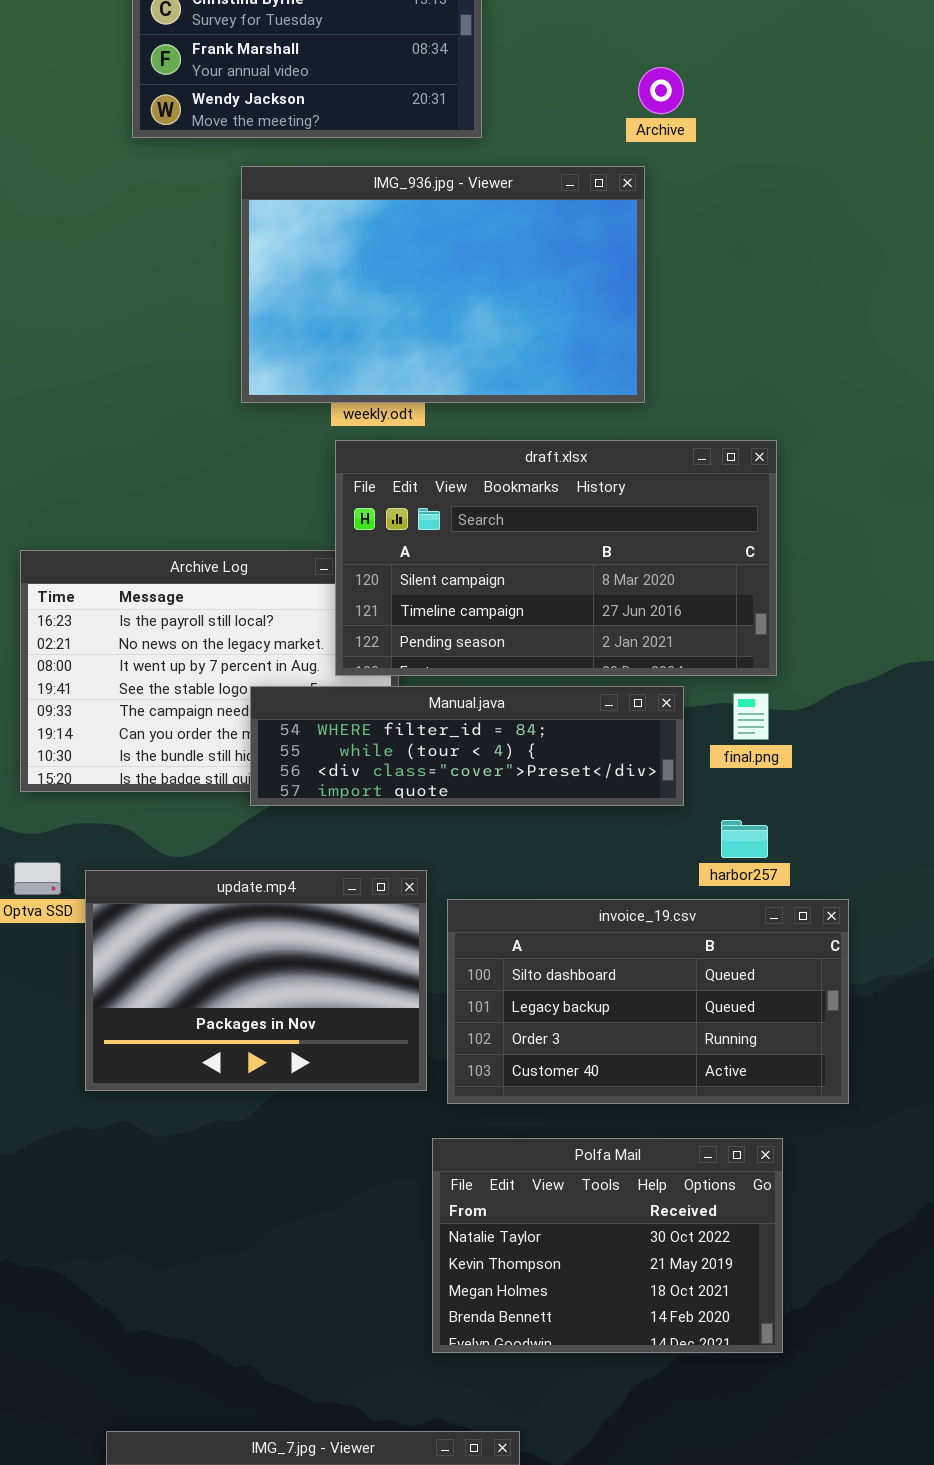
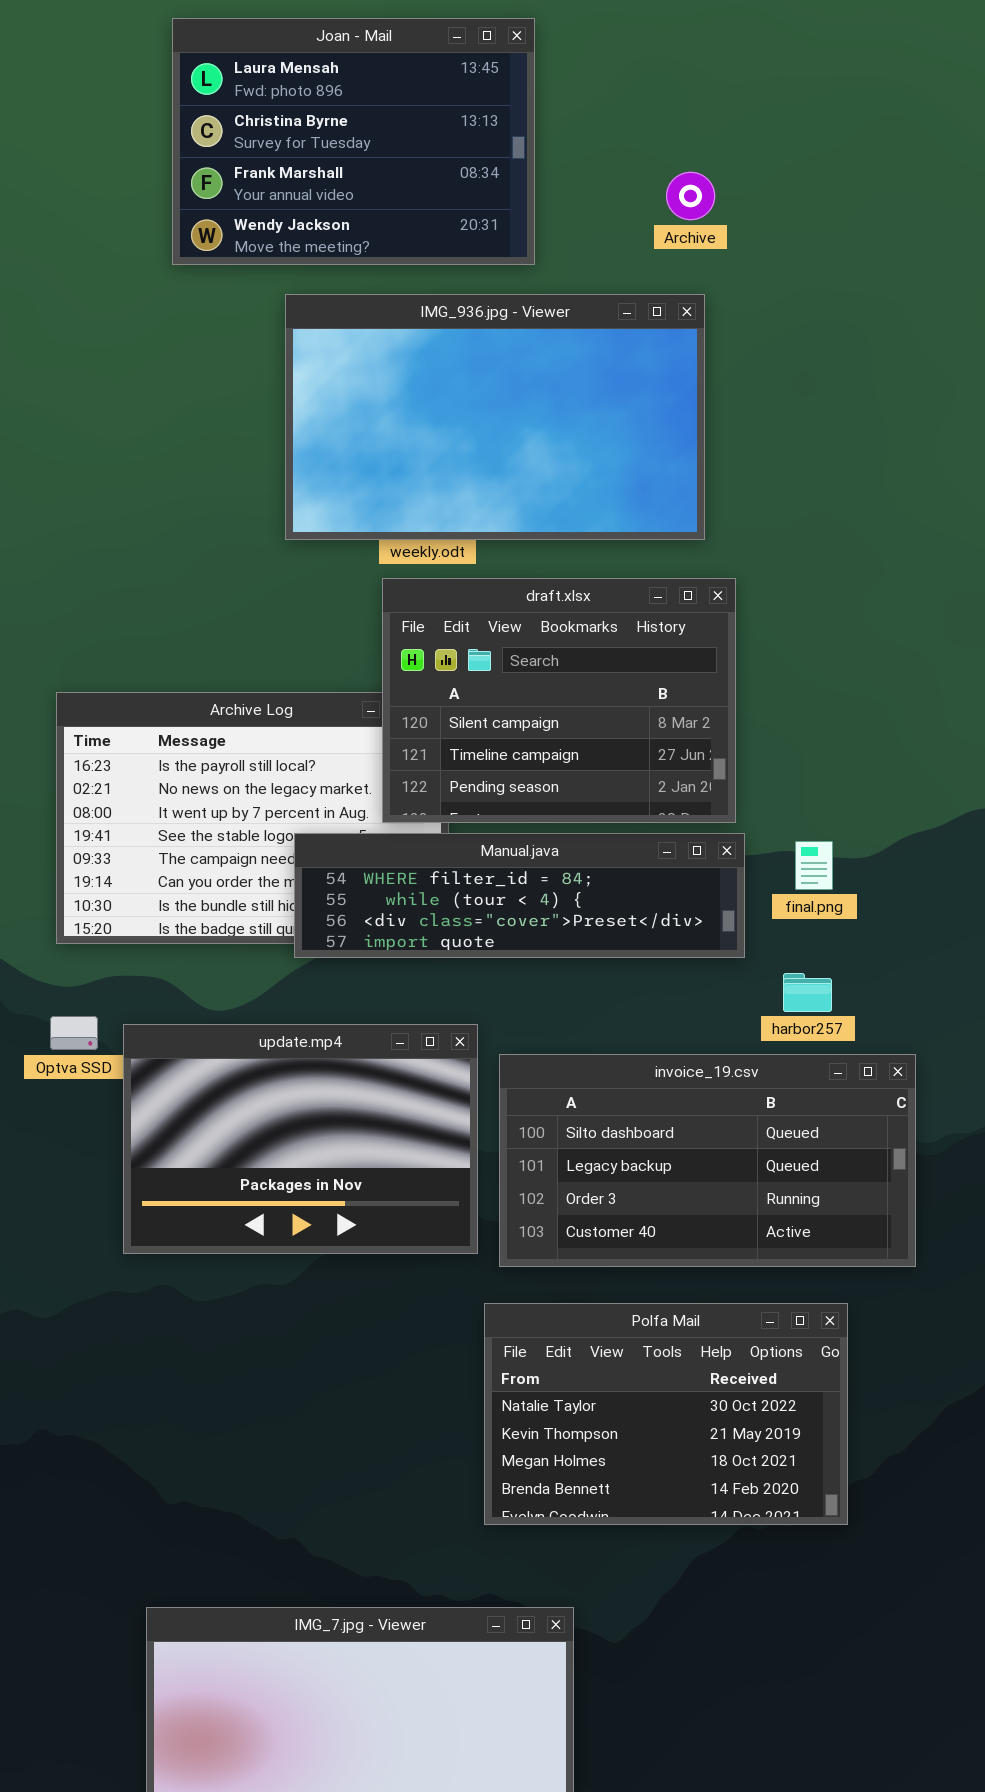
Archive: [638,67,684,114] -> [666,172,715,220], moved
draft.xlsx: [335,440,777,676] -> [382,578,736,823], resized

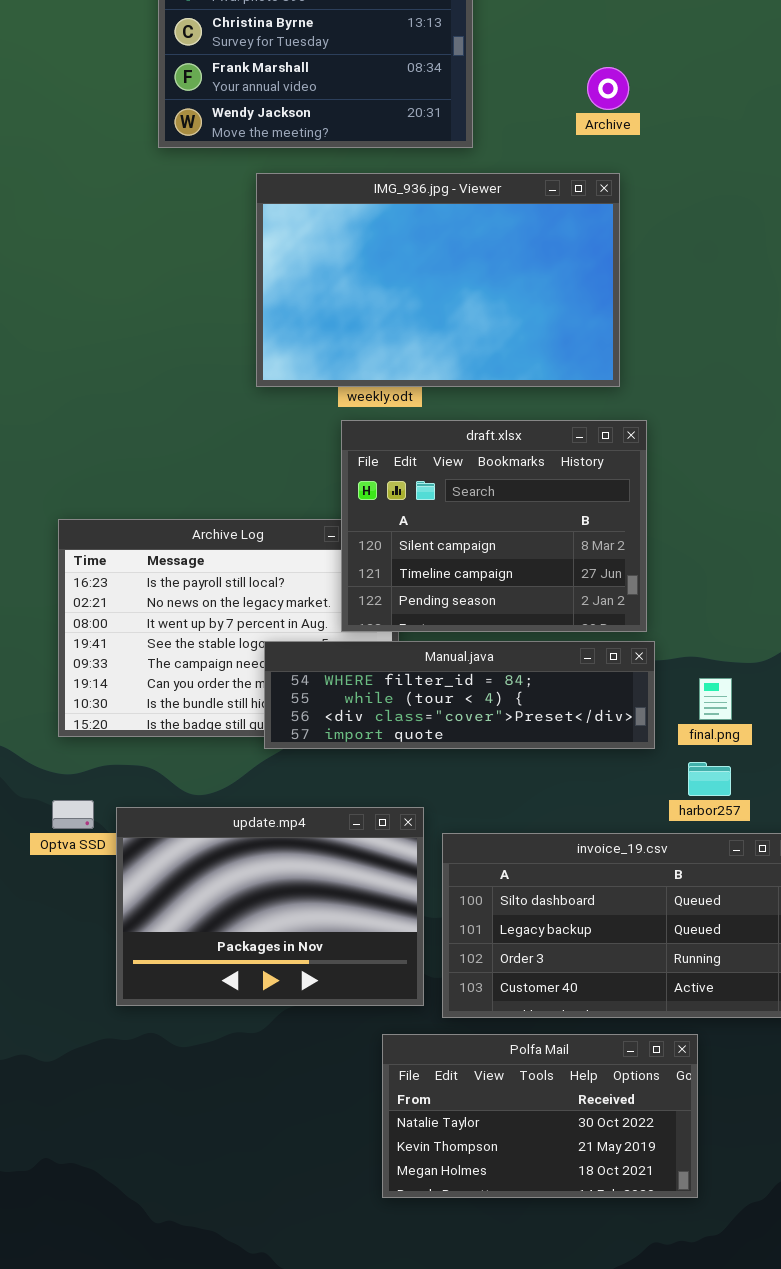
final.png: [795,841,833,890] -> [699,678,732,720], moved
Polfa Mail: [484,1303,848,1525] -> [382,1034,698,1198], moved, resized

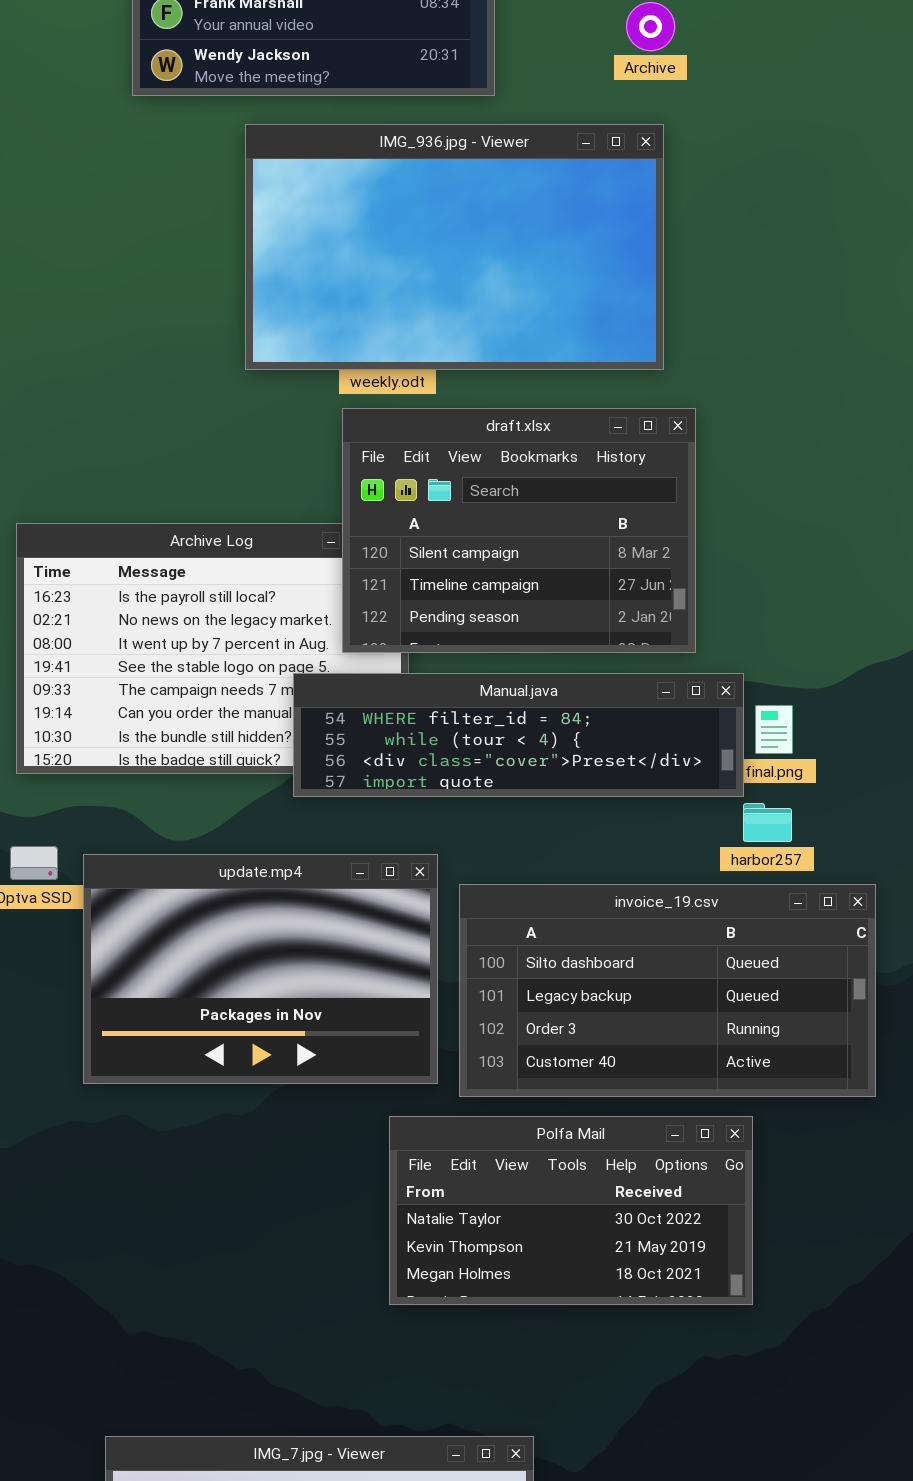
Manual.java: [264,641,655,749] -> [293,673,744,797], moved

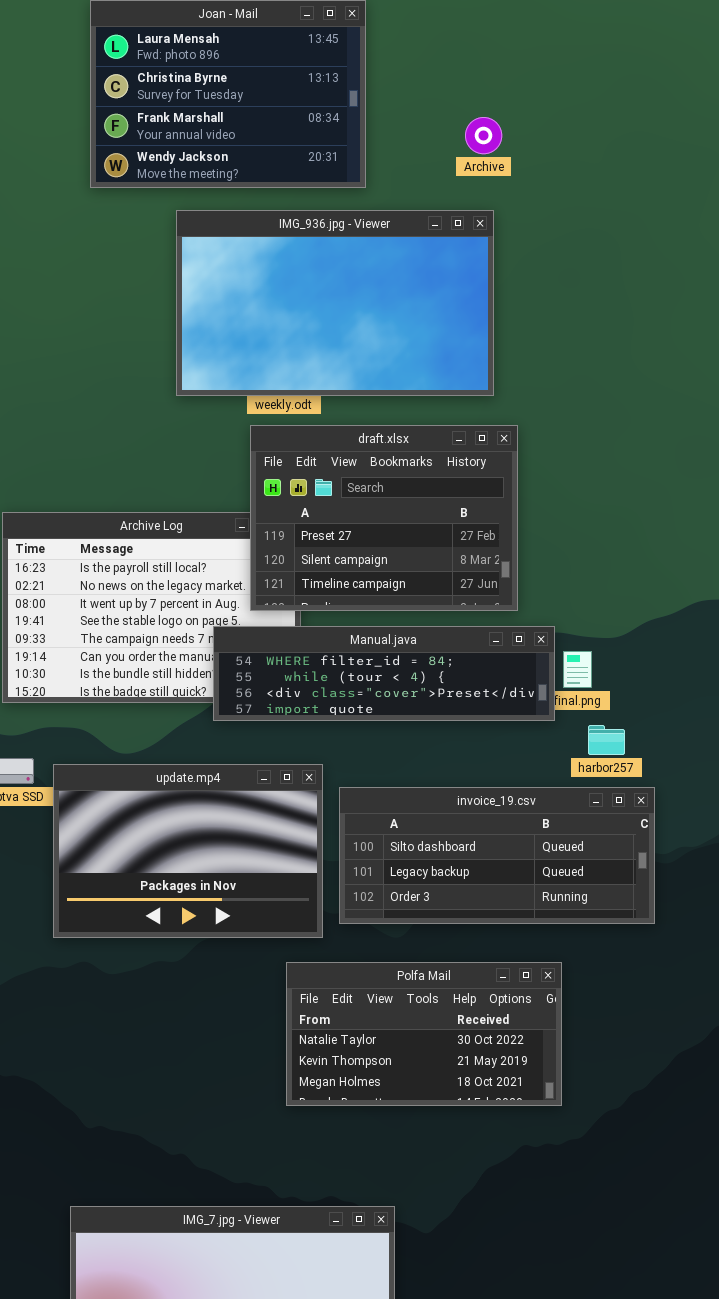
draft.xlsx: [342,408,696,653] -> [250,425,518,611], scrolled up 1 row
harbor257: [743,803,792,842] -> [588,725,625,755], moved
invoice_19.csv: [459,884,876,1097] -> [339,787,655,924], resized

